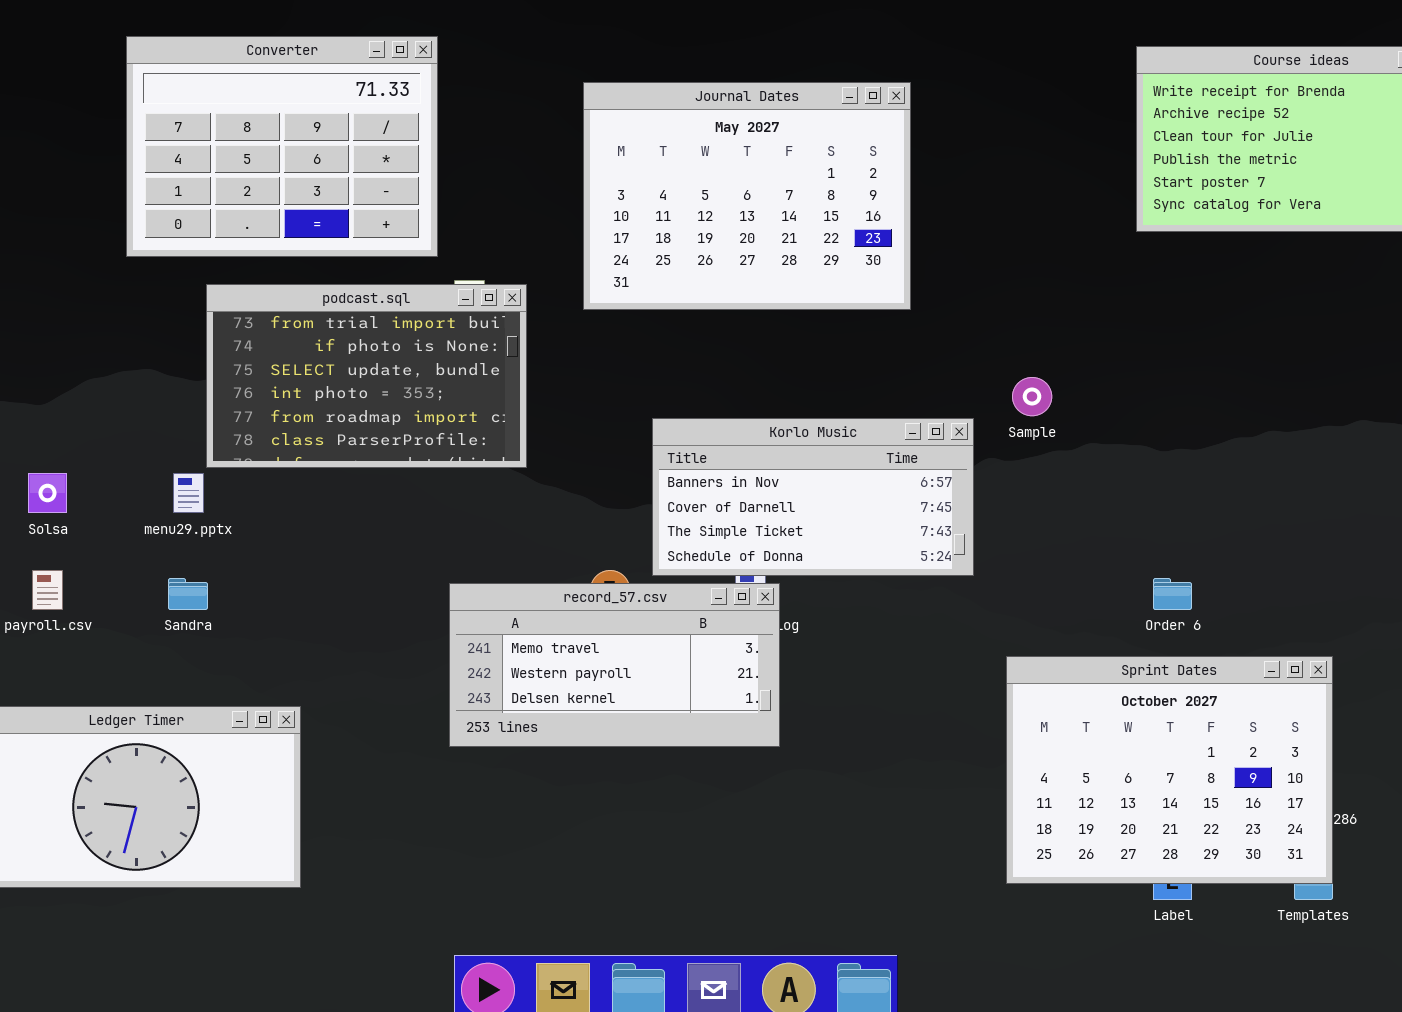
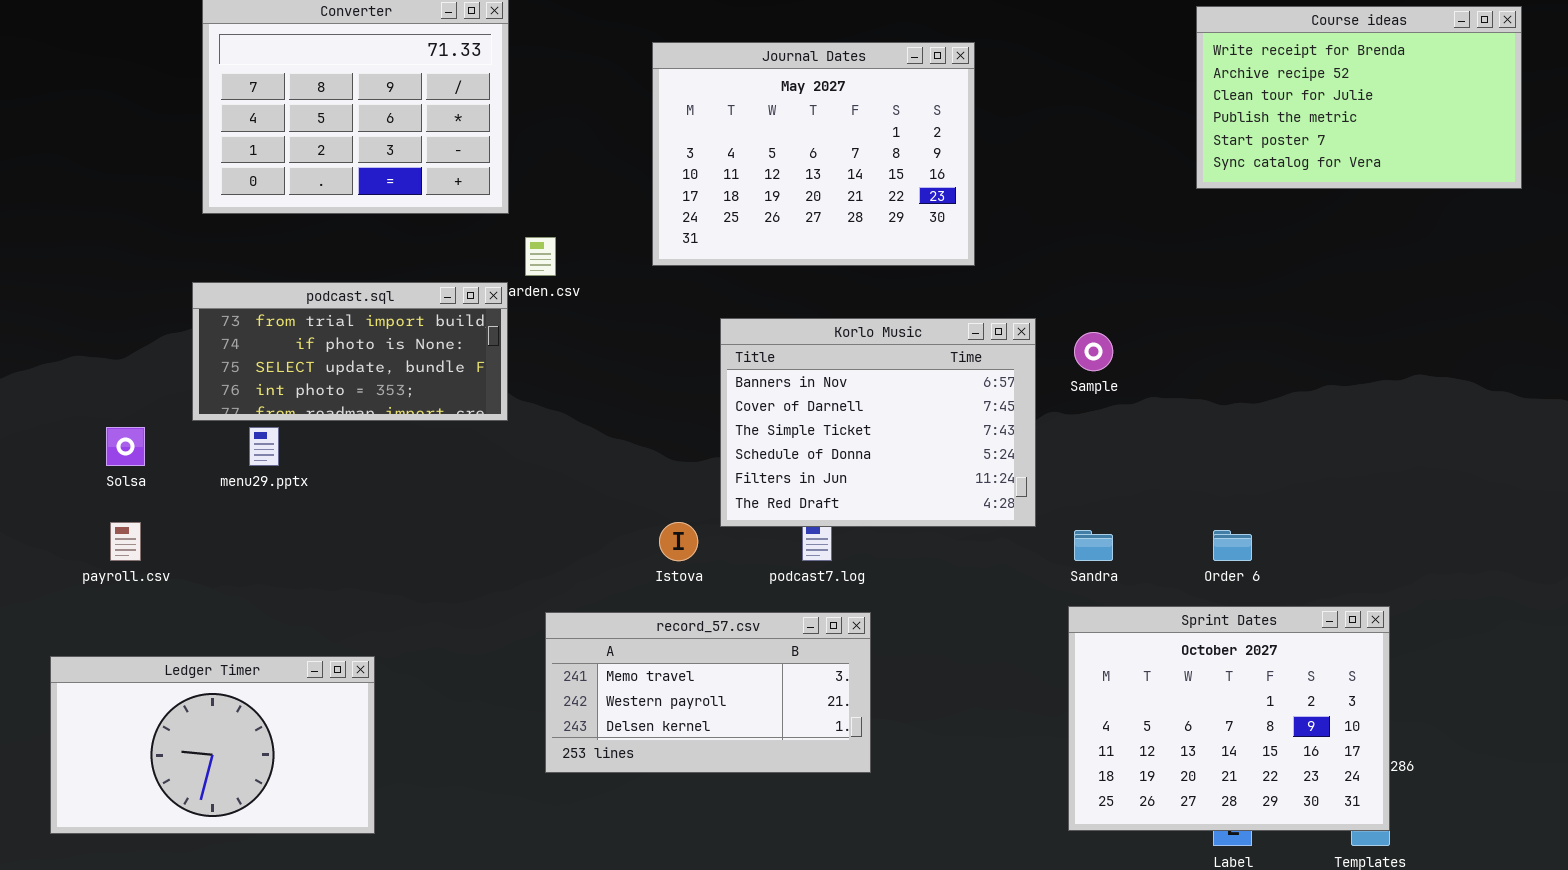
podcast.sql: [206,284,527,468] -> [192,282,508,421], moved, resized
Korlo Music: [652,418,974,576] -> [720,318,1036,527], resized
Sandra: [168,578,208,610] -> [1074,530,1113,561], moved
record_57.csv: [449,583,780,747] -> [545,612,871,773], moved

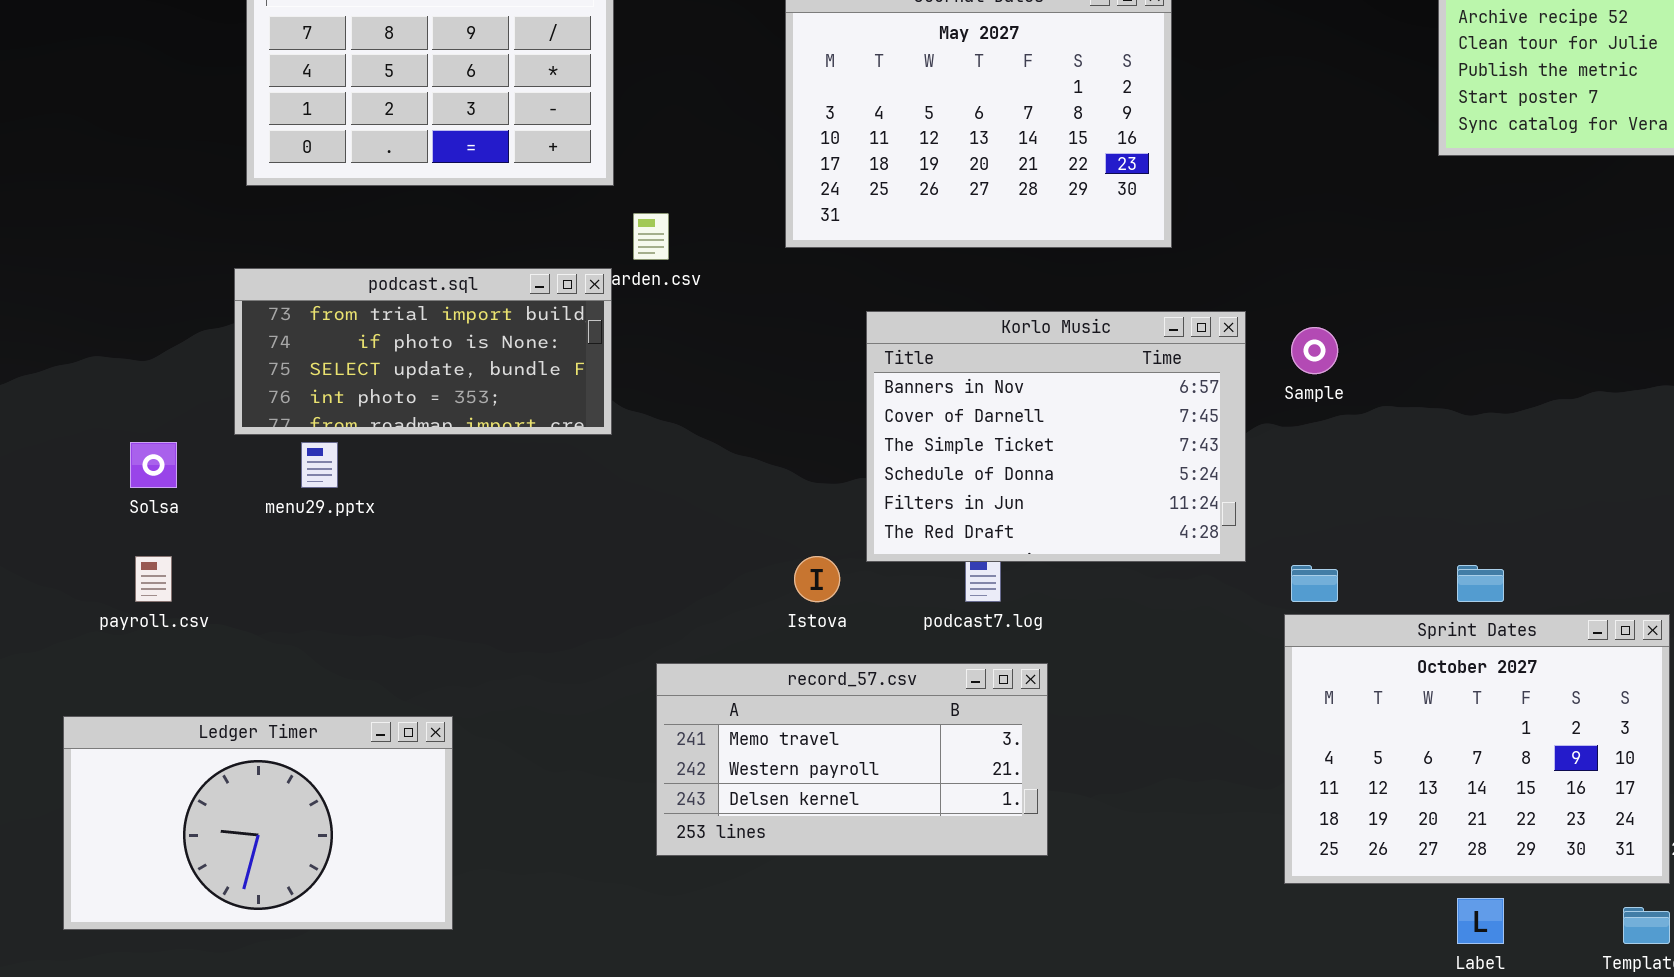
Sprint Dates: [1068,606,1390,831] -> [1284,614,1670,884], moved

